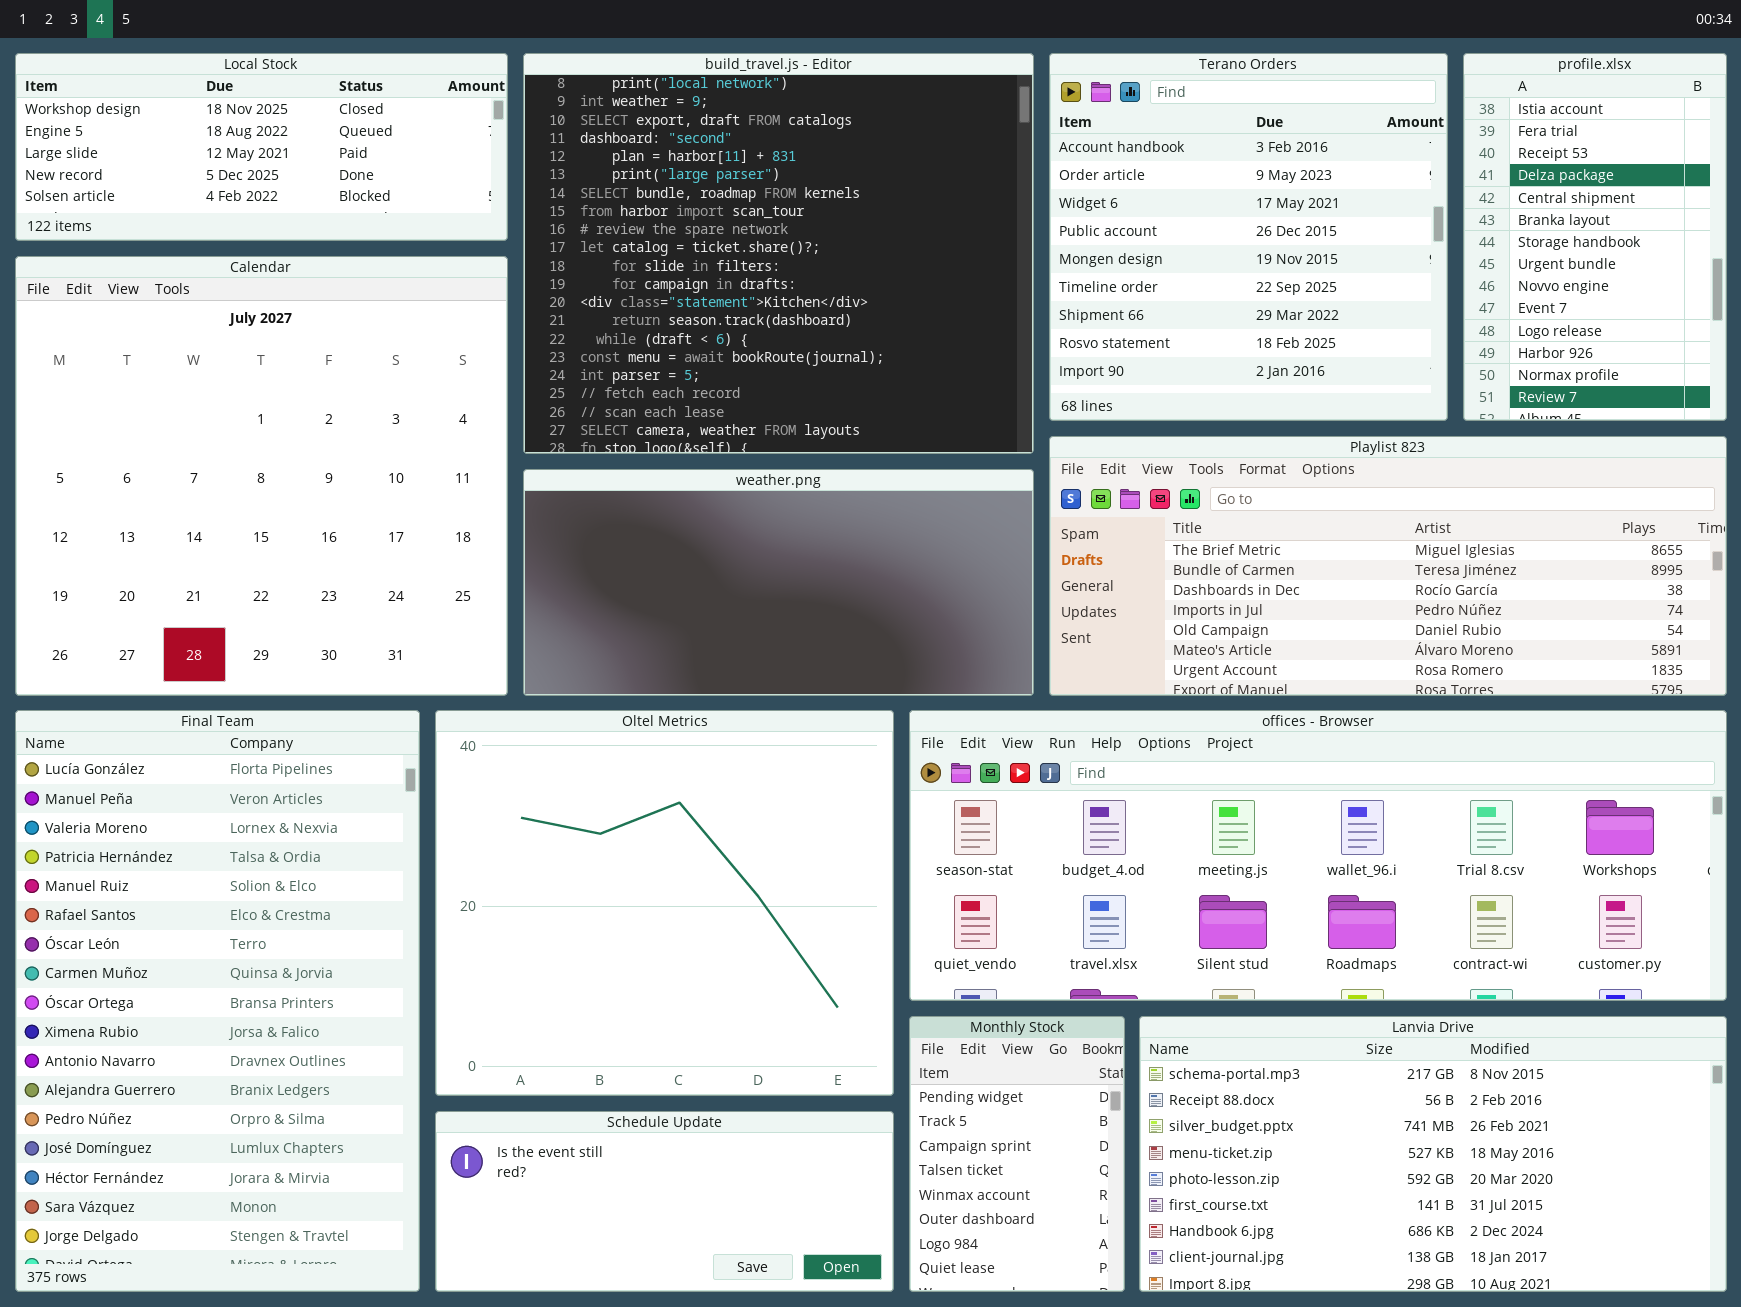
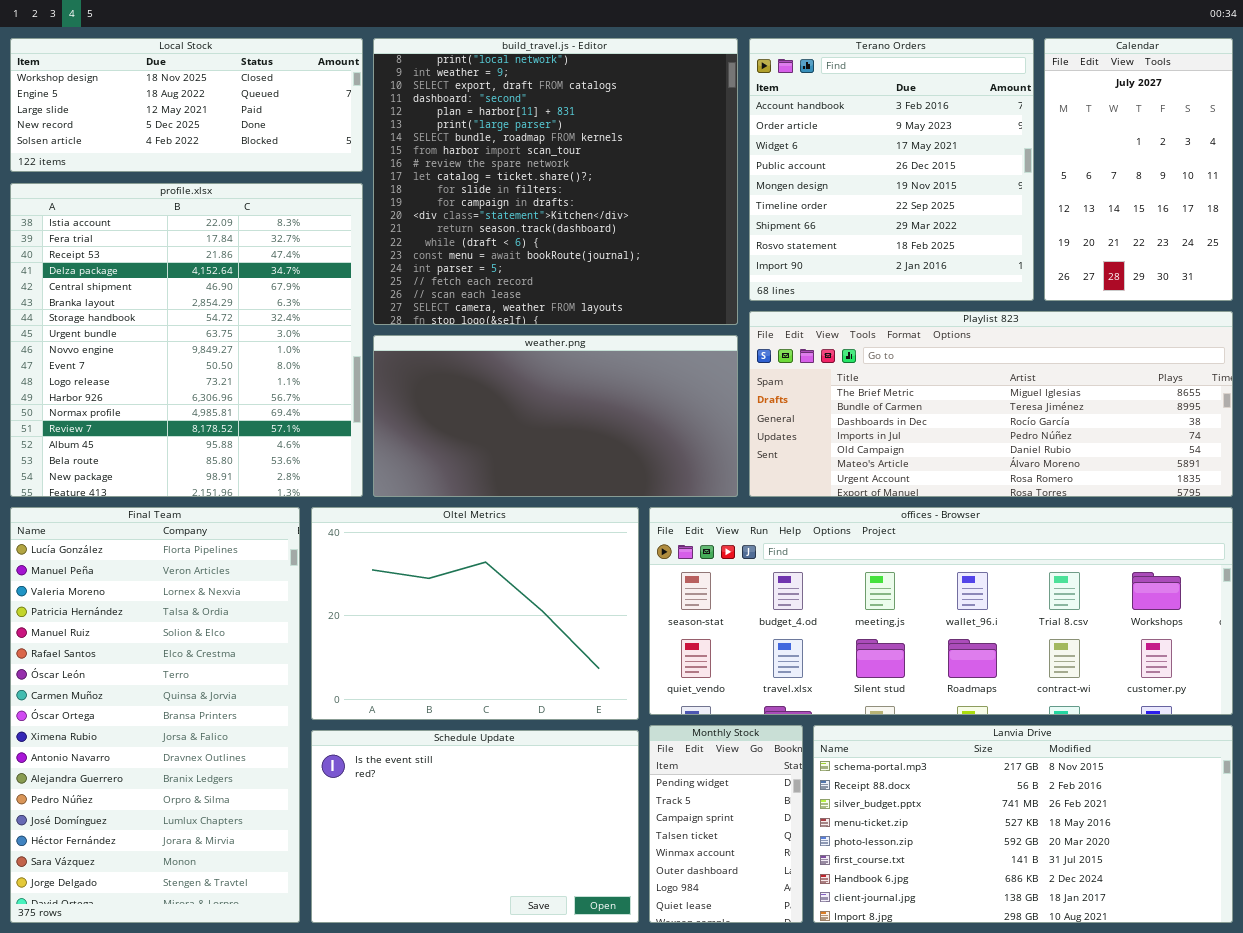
profile.xlsx: [1463,53,1727,421] -> [10,183,363,497], moved, resized
Calendar: [15,256,508,696] -> [1044,38,1233,301], moved, resized
Oltel Metrics: [435,710,894,1096] -> [311,507,639,720], resized
Schedule Update: [435,1111,894,1292] -> [311,730,639,923], resized

